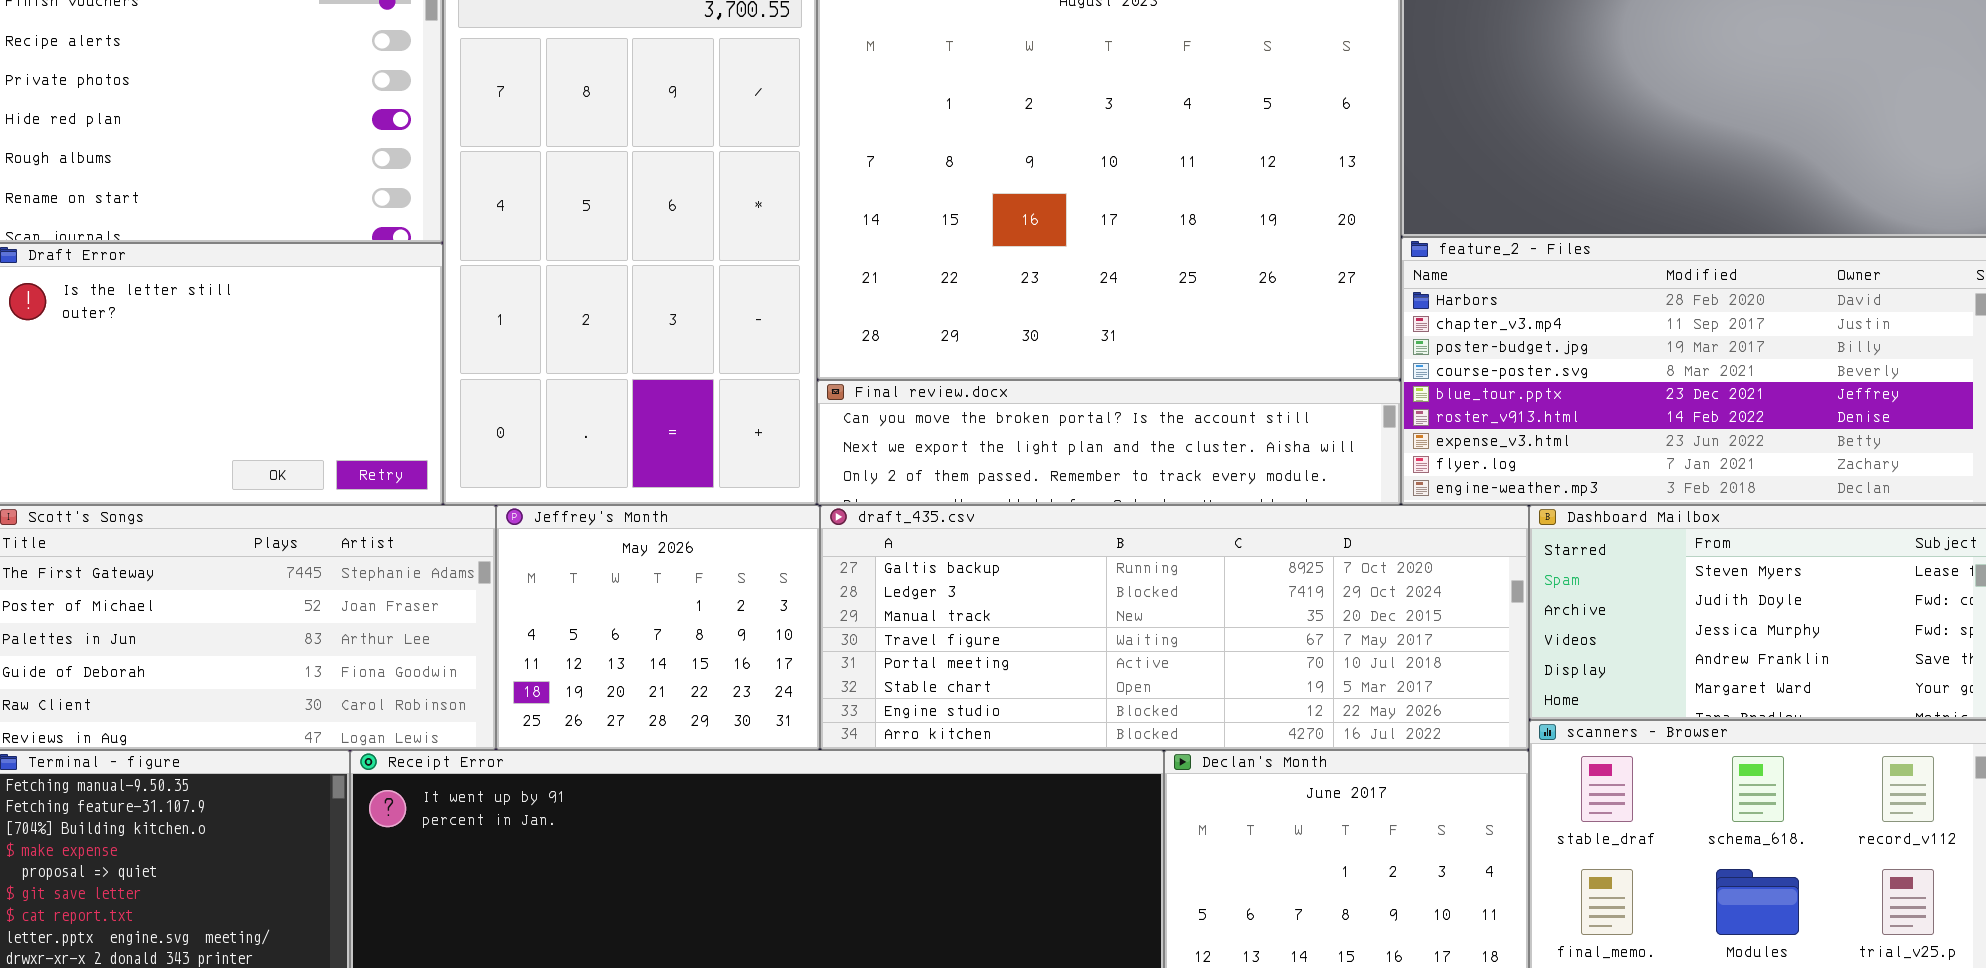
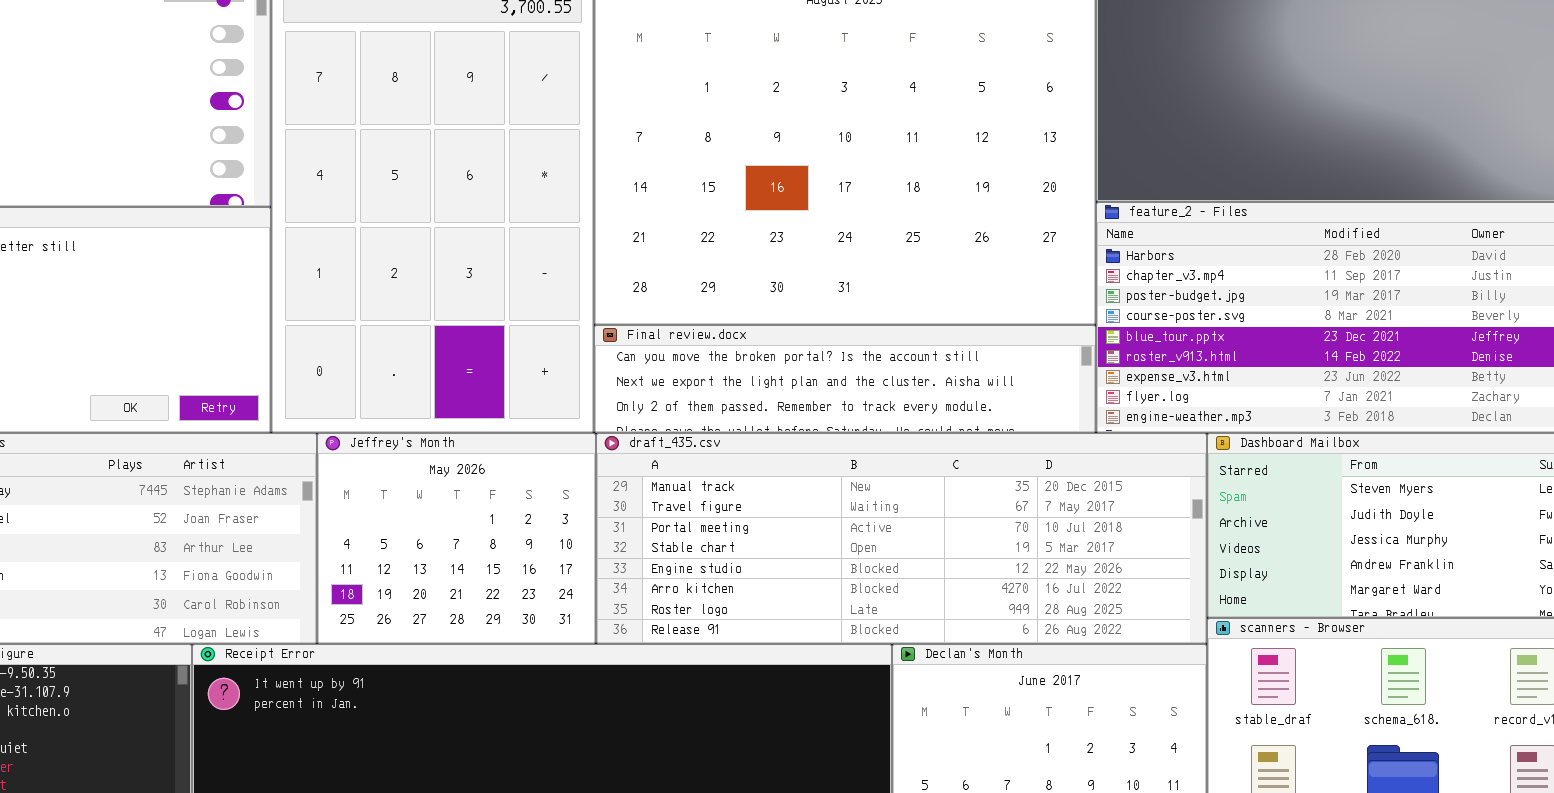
draft_435.csv: [820,505,1529,750] -> [596,433,1207,644], scrolled down 2 rows

